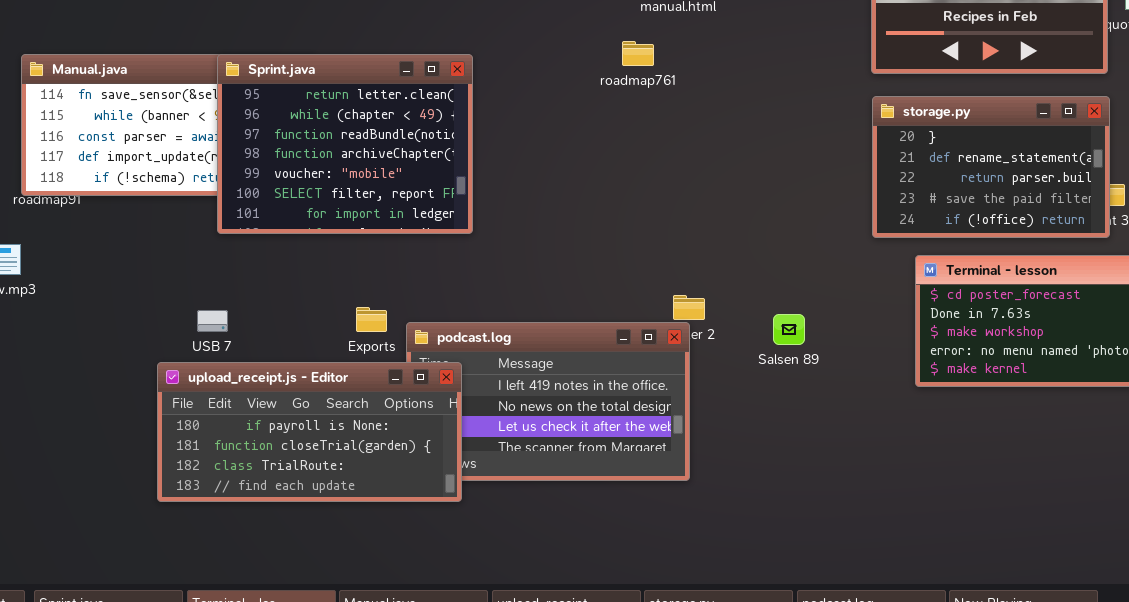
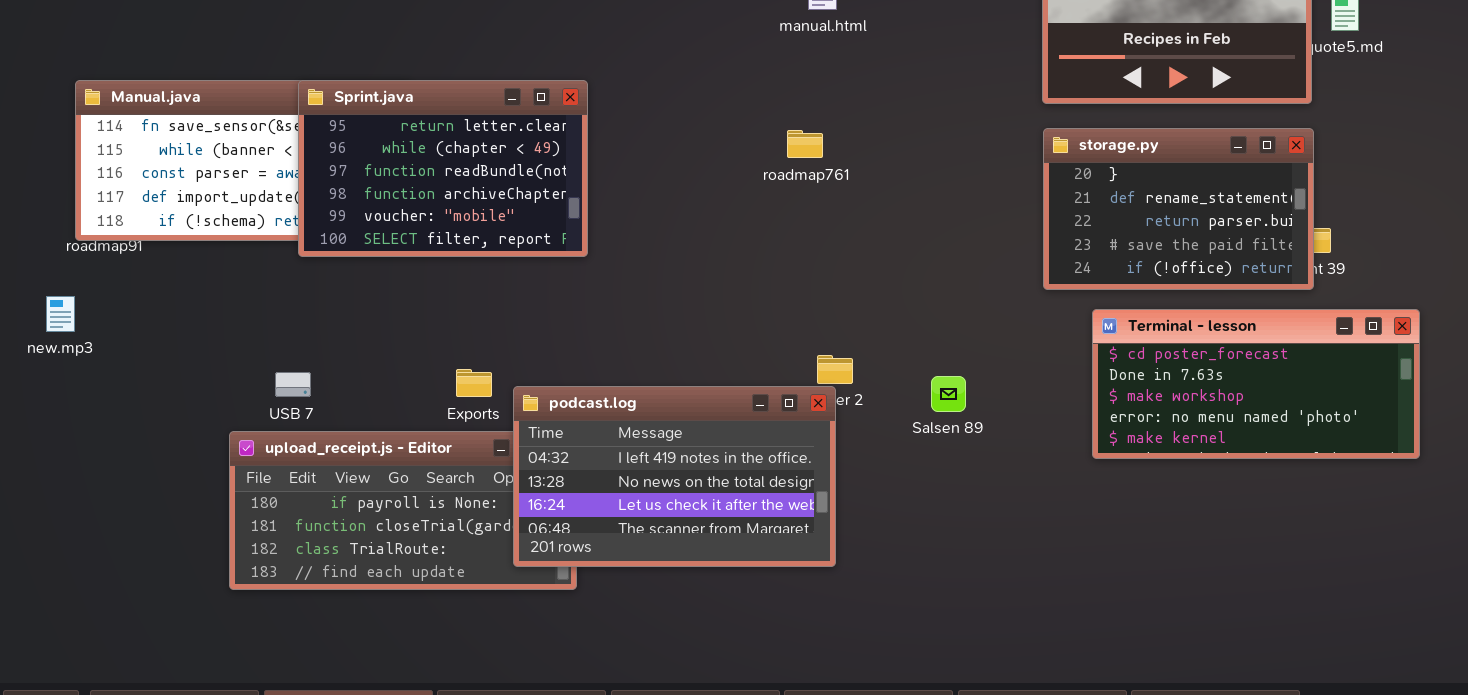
roadmap761: [622,41,654,66] -> [787,130,823,158], moved
Sprint.java: [217,54,473,234] -> [298,80,588,257], resized
podcast.log: [406,322,690,481] -> [513,386,836,567], raised

